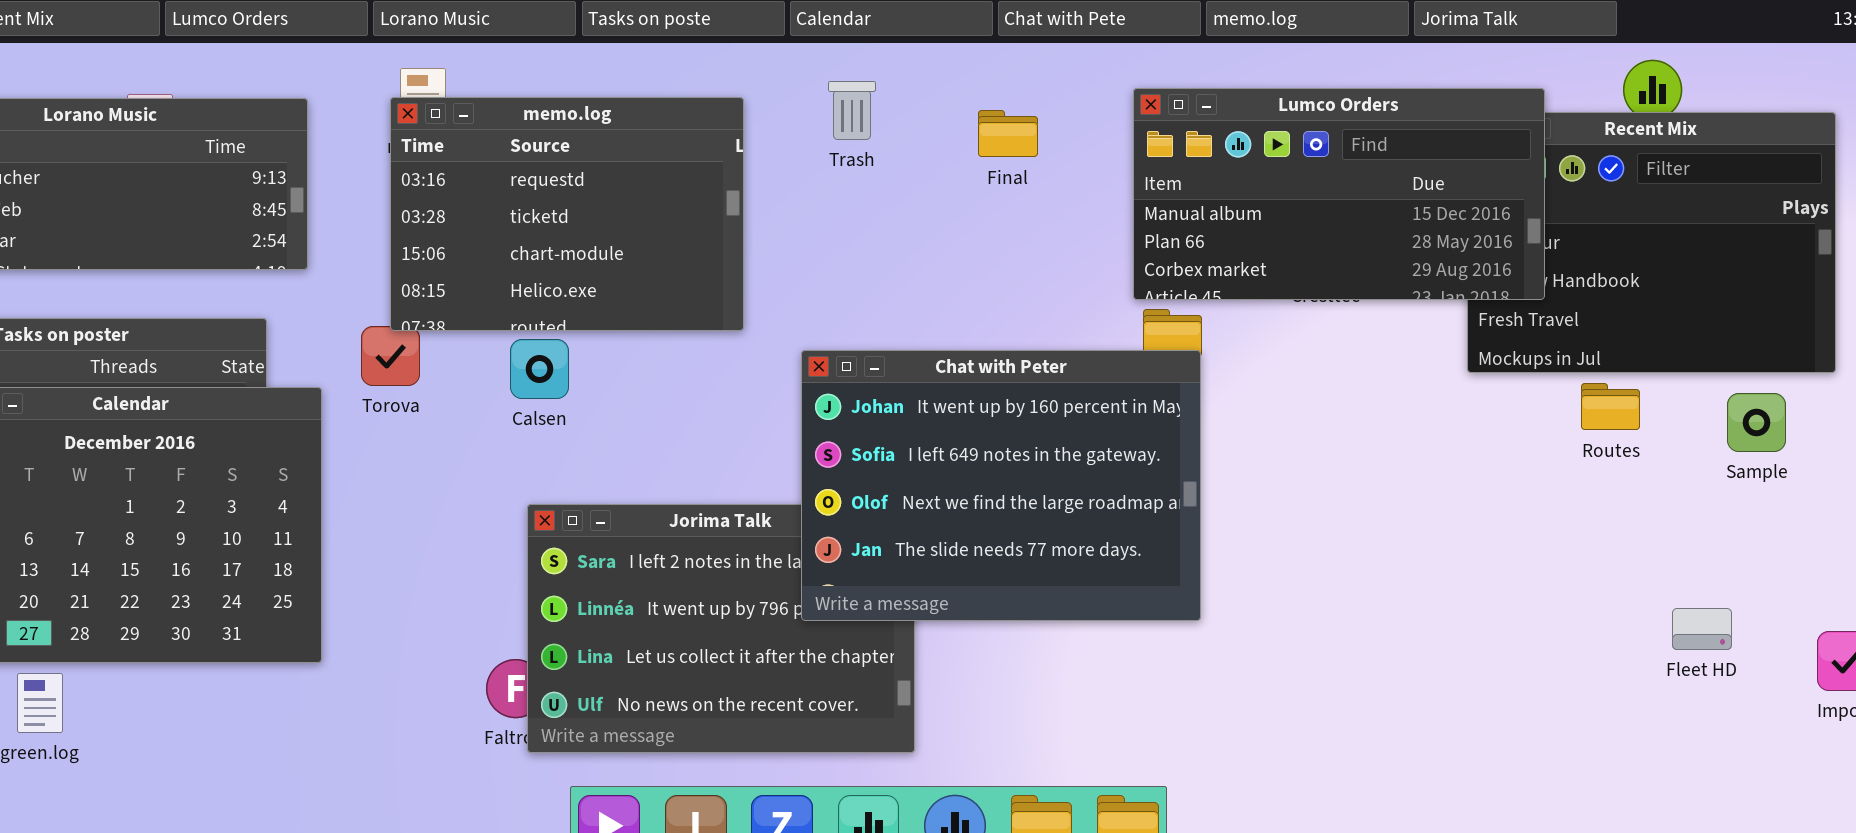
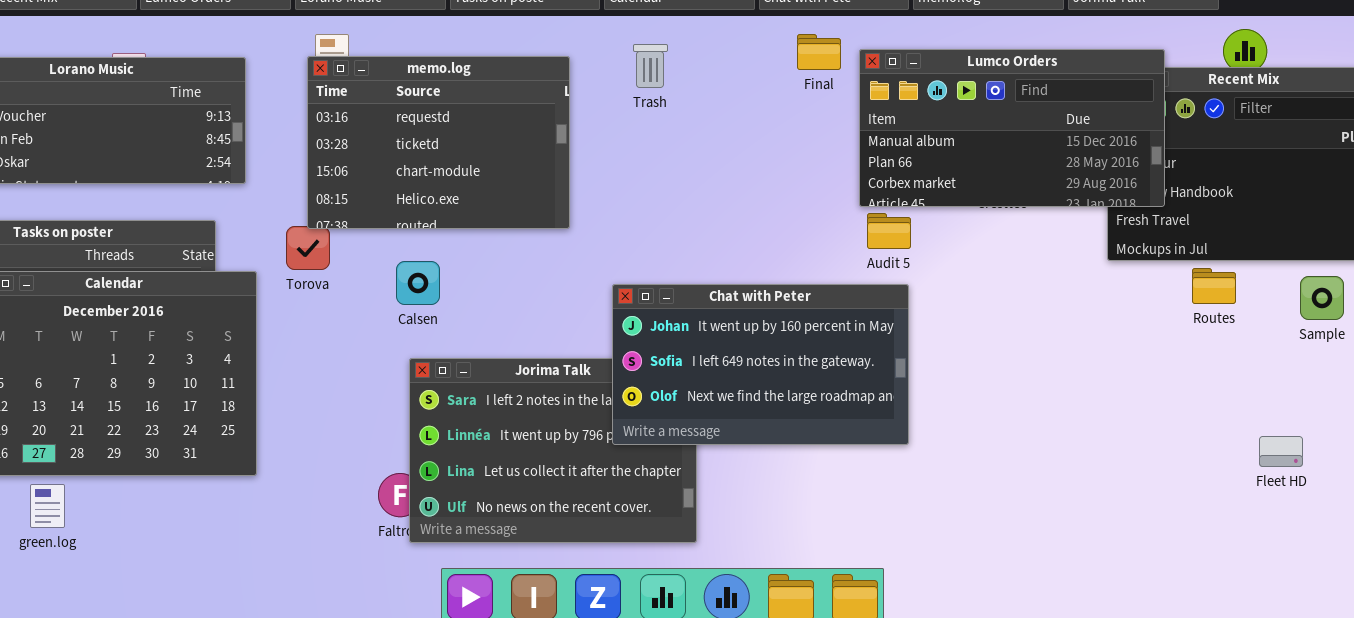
Final: [978,110,1038,157] -> [797,34,841,70], moved
Calsen: [510,339,569,399] -> [396,261,440,305], moved
Chat with Peter: [801,350,1201,621] -> [612,284,909,445], resized

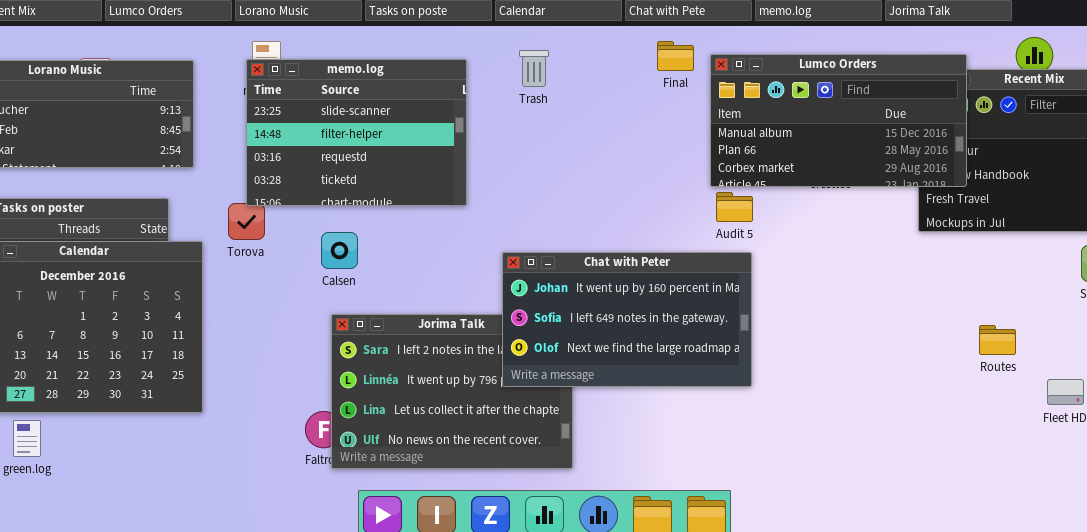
memo.log: [307,56,570,229] -> [246,59,467,206], scrolled up 2 rows
Routes: [1192,268,1236,304] -> [979,325,1016,355], moved

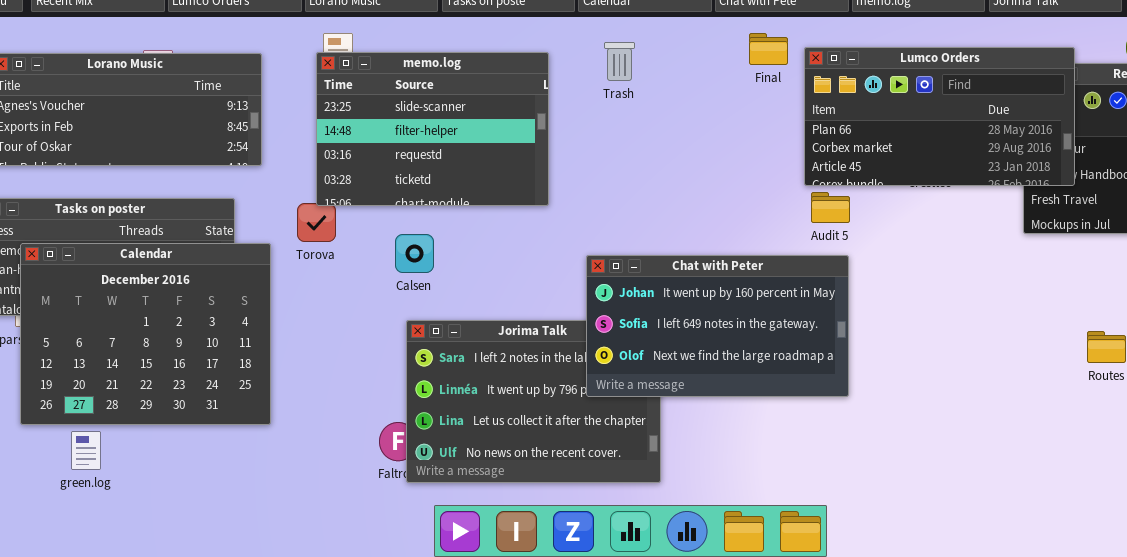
Lumco Orders: [710,54,967,187] -> [804,47,1075,186], scrolled down 1 row

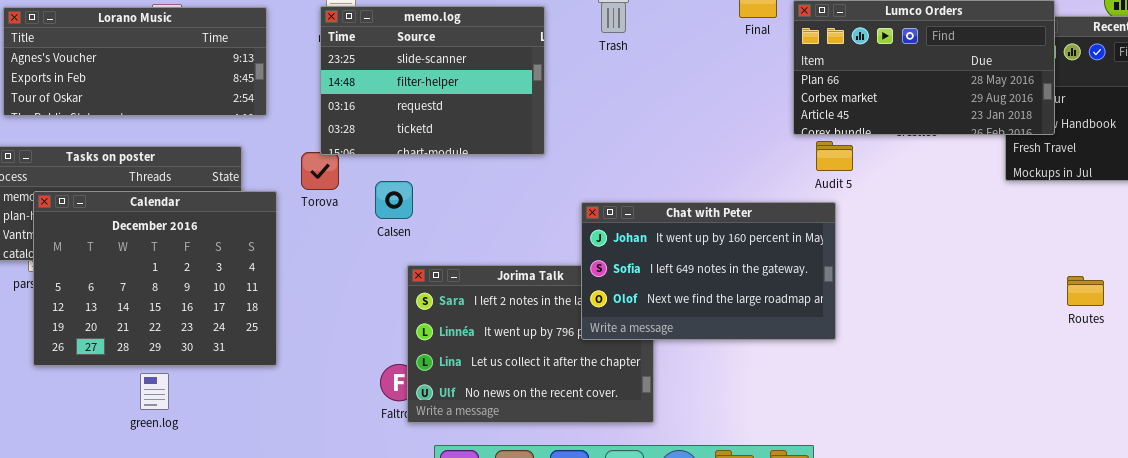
Audit 5: [811,192,850,223] -> [816,141,853,171], moved
Calsen: [395,234,434,273] -> [375,181,413,219], moved
green.log: [71,431,101,470] -> [140,373,169,410], moved

